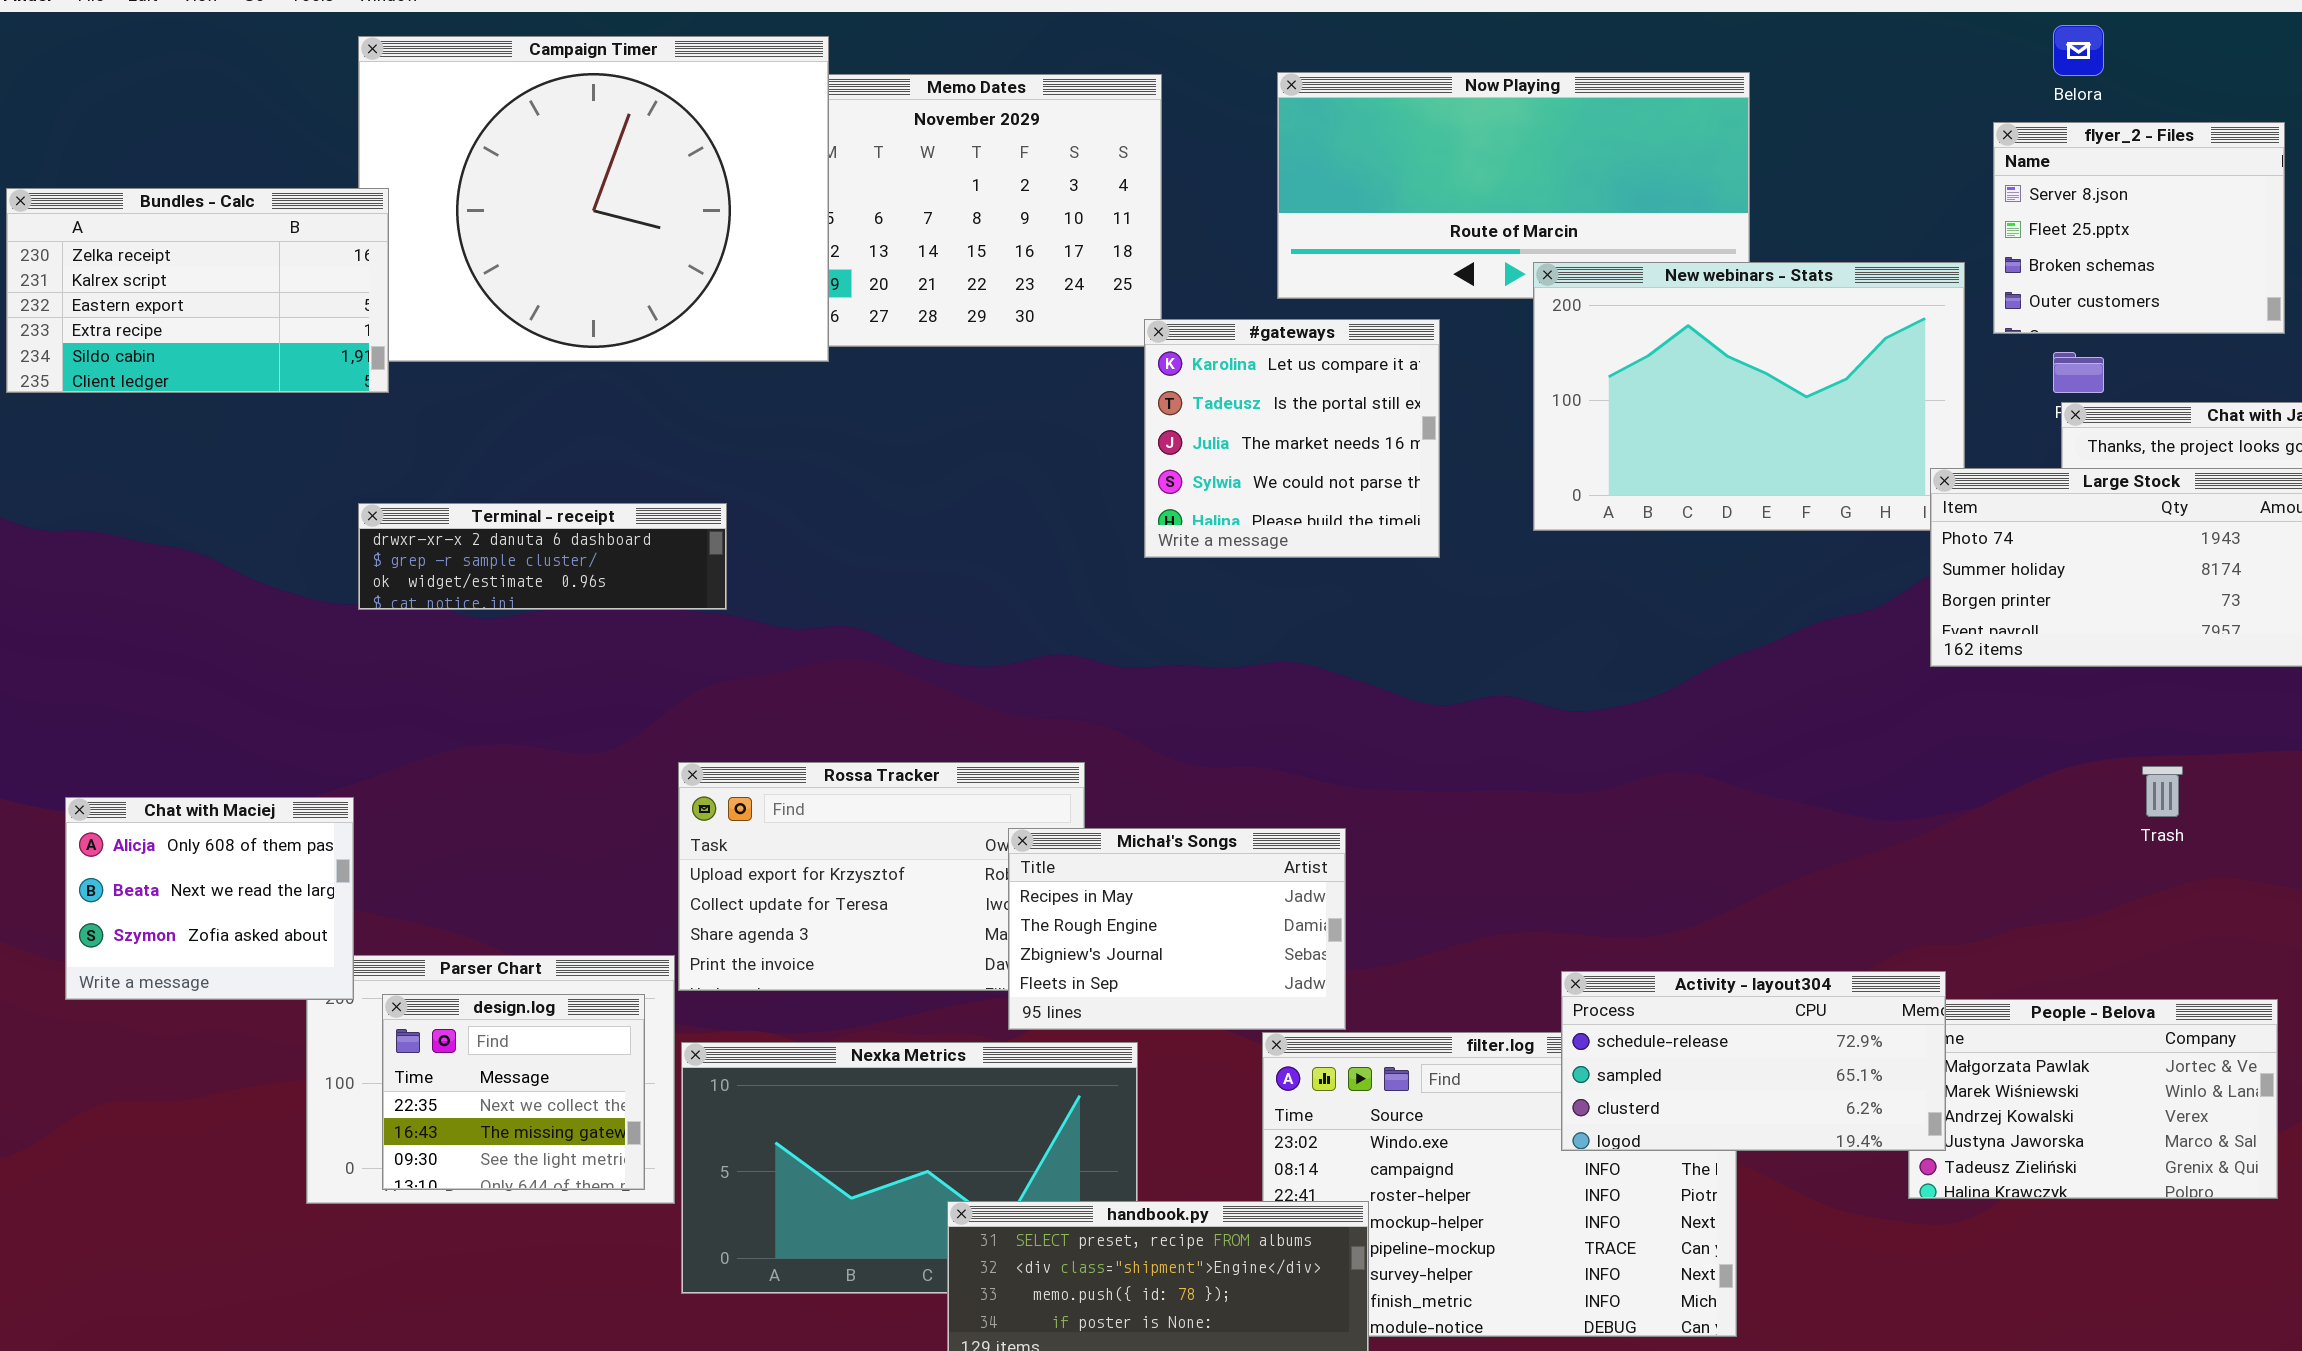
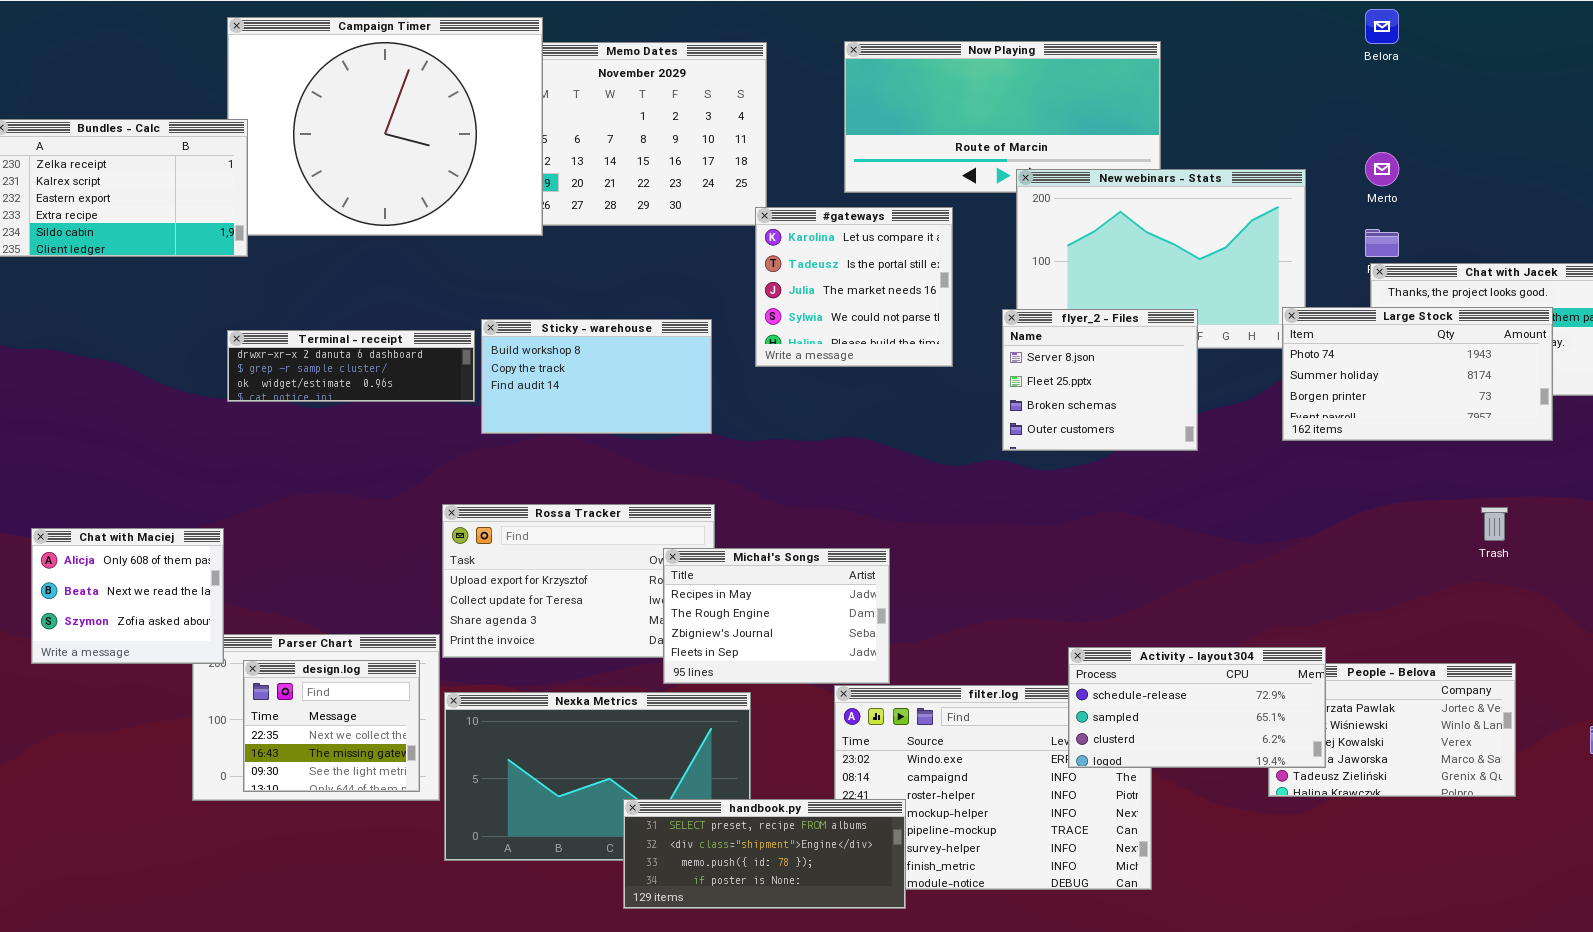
flyer_2 - Files: [1993,122,2285,334] -> [1002,309,1198,451], moved
Sticky - warehouse: none -> [481,319,712,434], opened
Trash: [2142,766,2183,817] -> [1481,507,1508,541], moved
Activity - layout304: [1561,971,1946,1151] -> [1068,647,1326,768], moved

